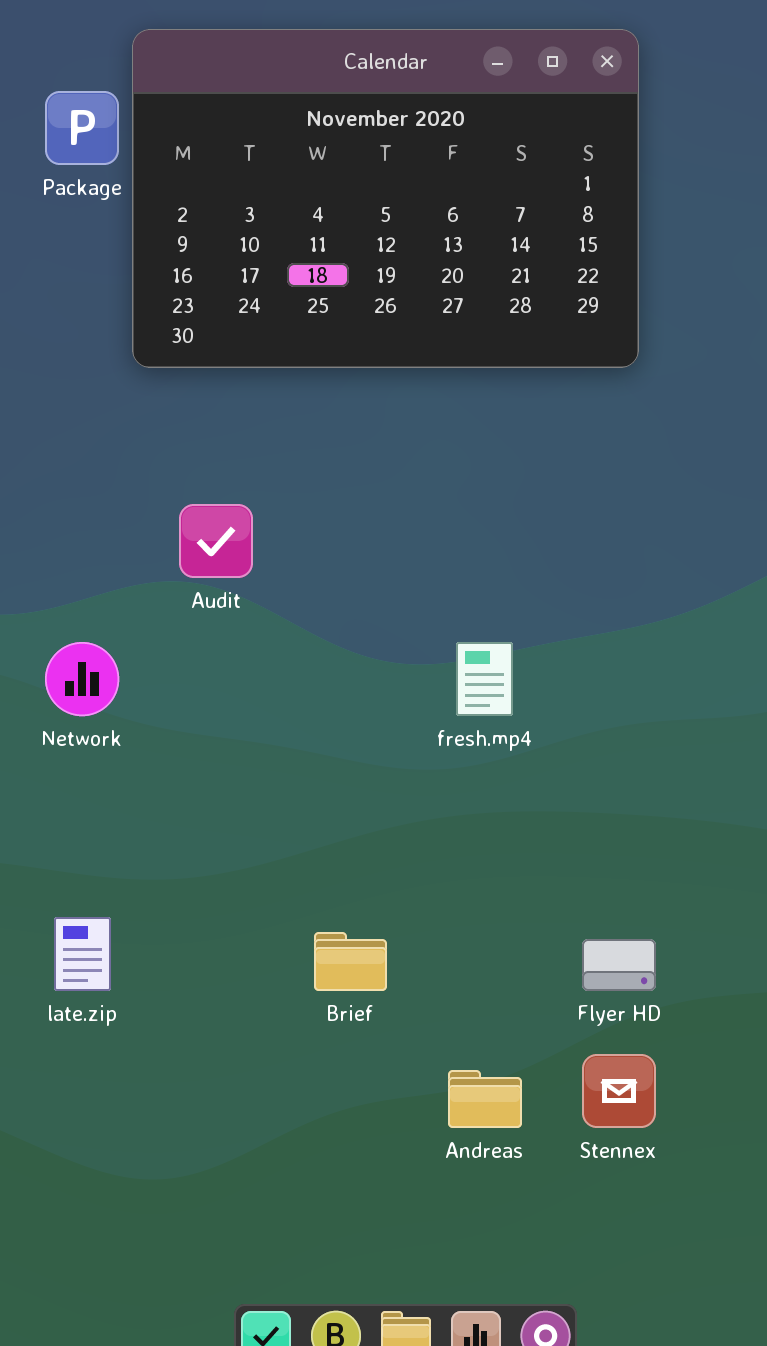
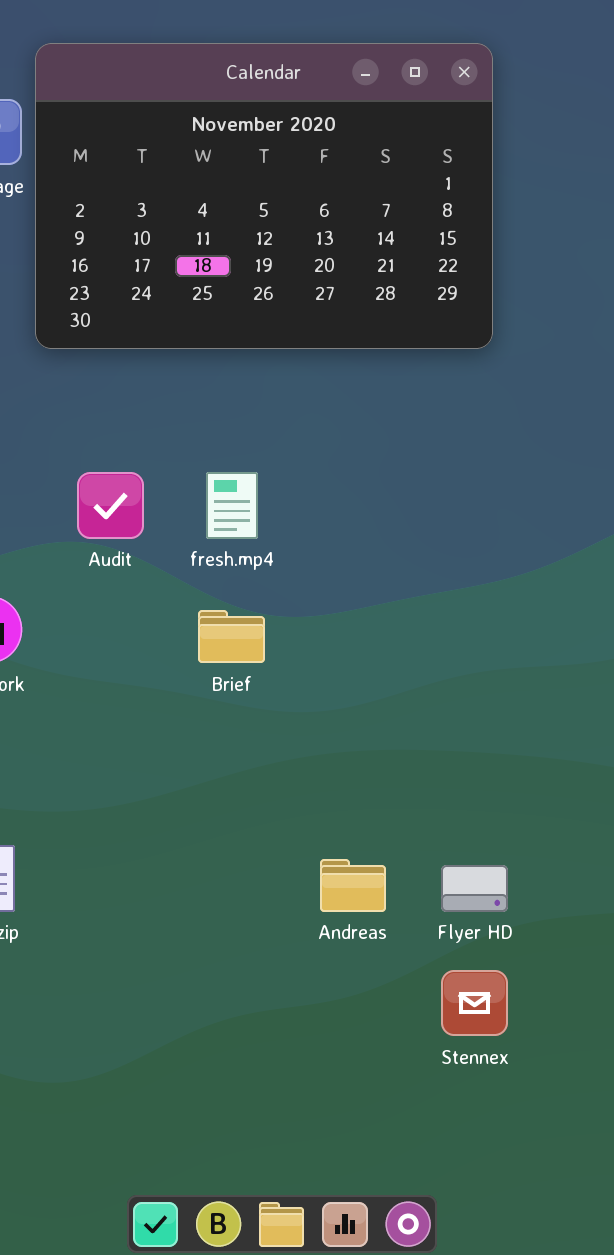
fresh.mp4: [456,642,513,716] -> [206,472,258,539], moved
Brief: [314,932,387,991] -> [198,610,265,663], moved
Andreas: [448,1070,522,1128] -> [320,859,386,912], moved

